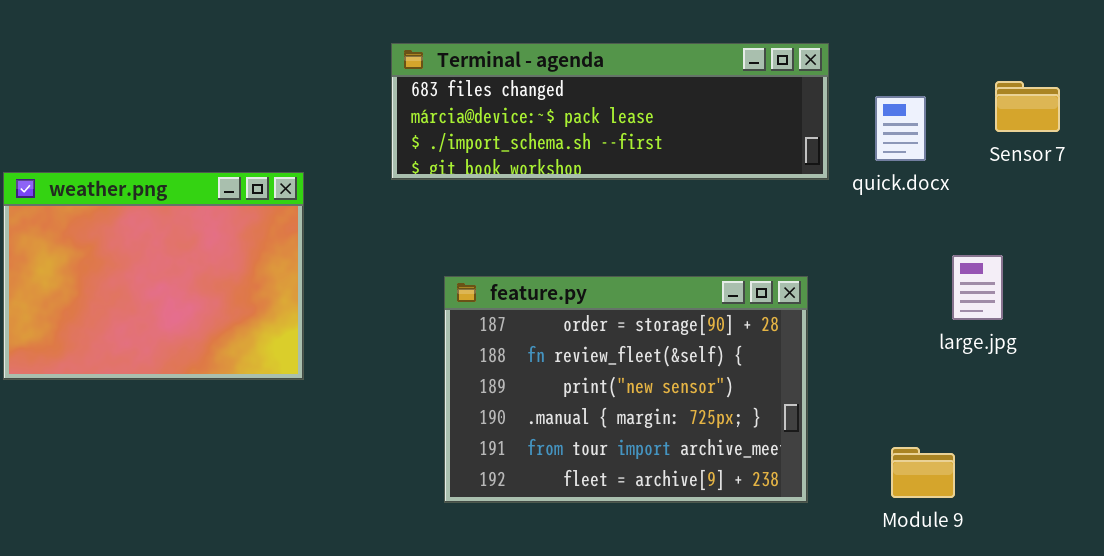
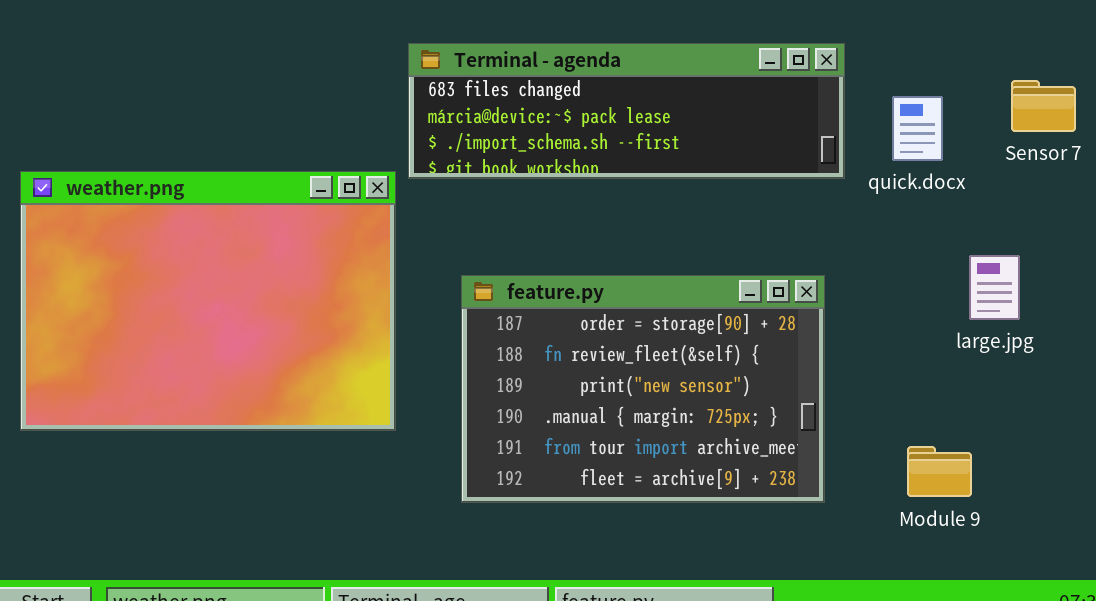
weather.png: [3,172,304,380] -> [20,171,396,431], resized

